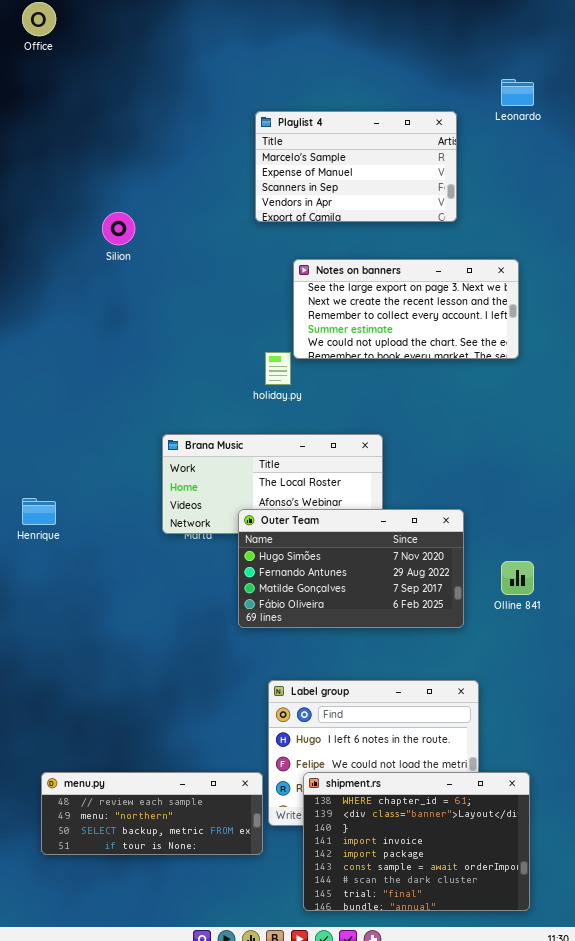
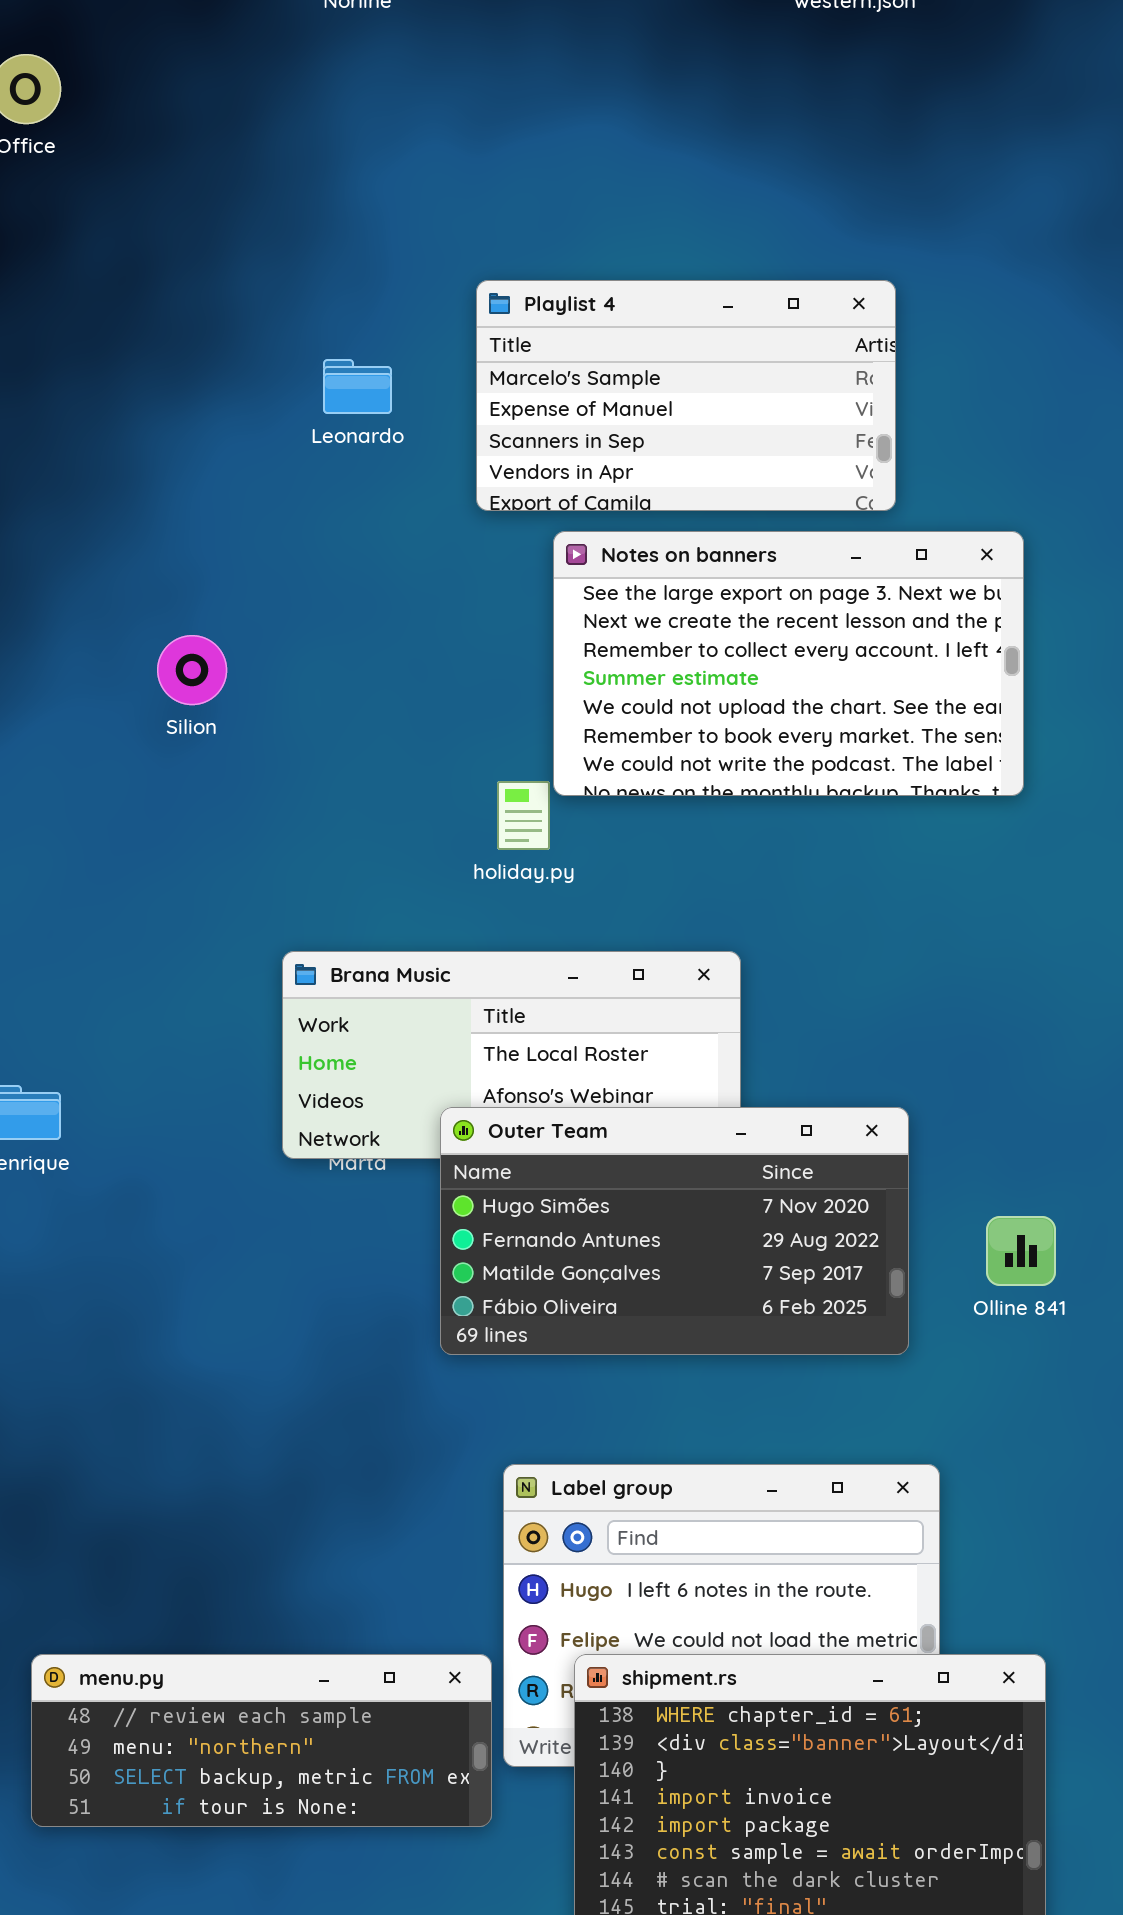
Leonardo: [501,79,534,106] -> [323,359,392,414], moved
Silion: [102,212,135,245] -> [157,635,227,705], moved
Notes on banners: [293,259,519,359] -> [553,531,1024,796], resized

